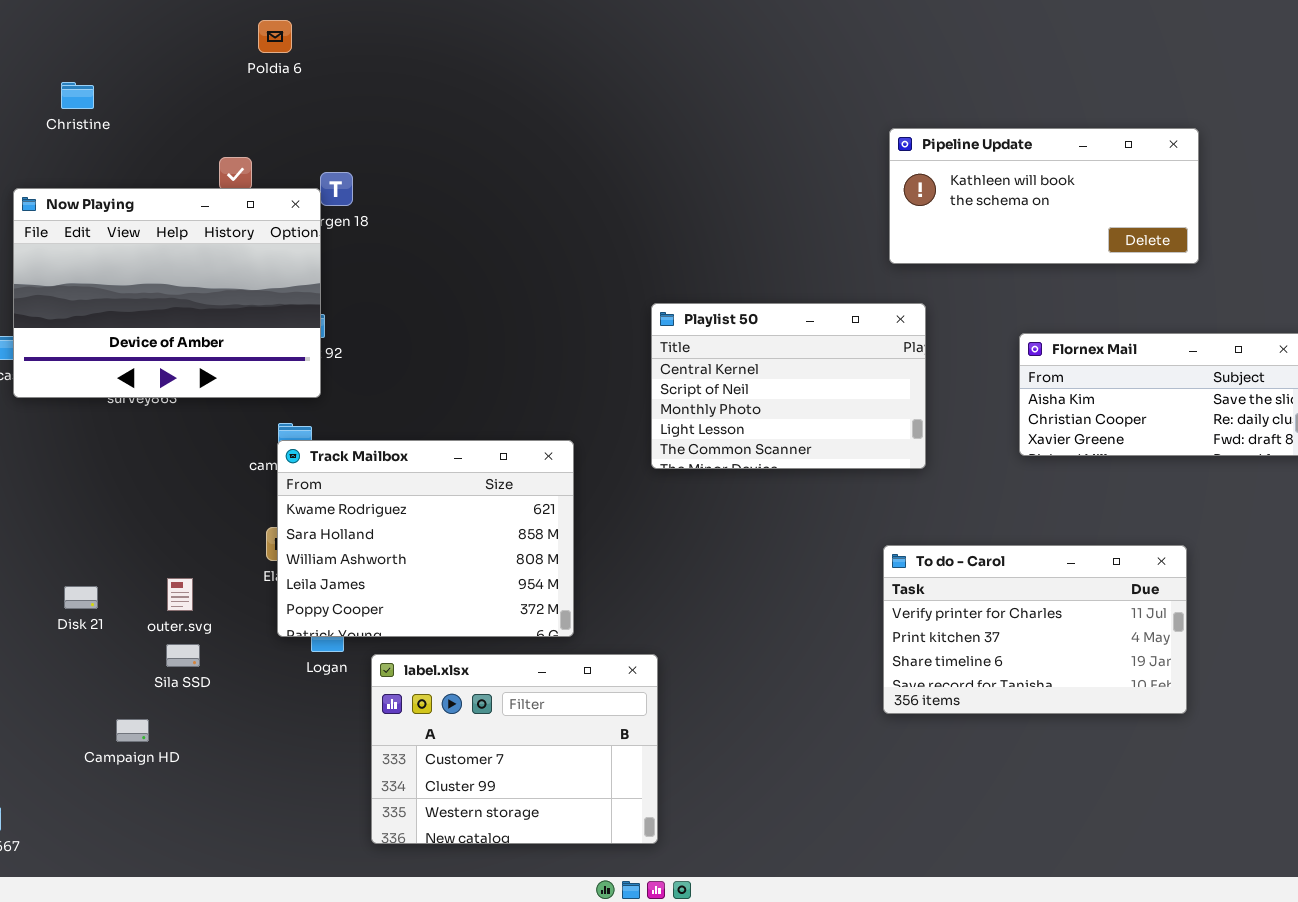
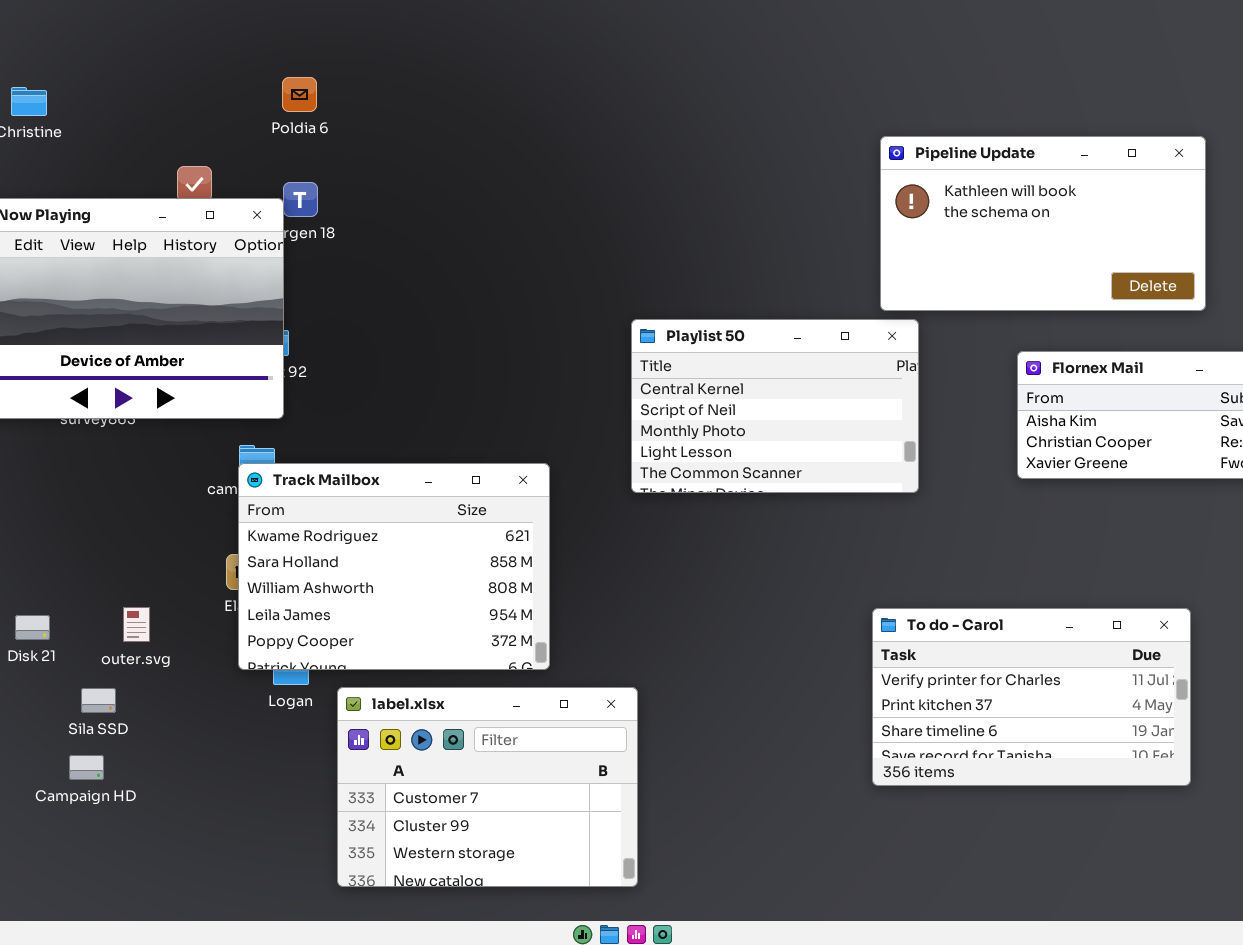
Poldia 6: [258,20,292,53] -> [282,77,317,112], moved
Pipeline Update: [889,128,1199,264] -> [880,136,1206,311], resized
To do - Carol: [883,545,1187,714] -> [872,608,1191,786], moved
Sila SSD: [166,644,200,667] -> [81,688,116,713], moved

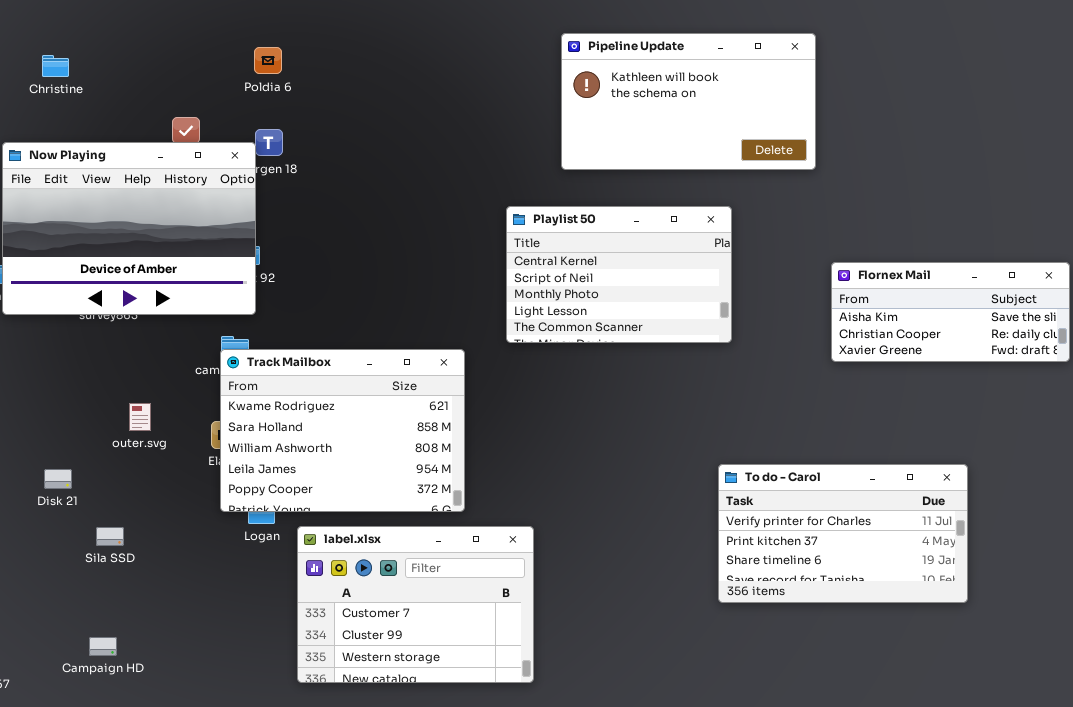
Pipeline Update: [880,136,1206,311] -> [561,33,816,170], moved
Playlist 50: [631,319,919,493] -> [506,206,732,343], moved
outer.svg: [123,607,150,642] -> [129,403,151,431], moved
Campaign HD: [69,755,104,780] -> [89,637,117,656], moved

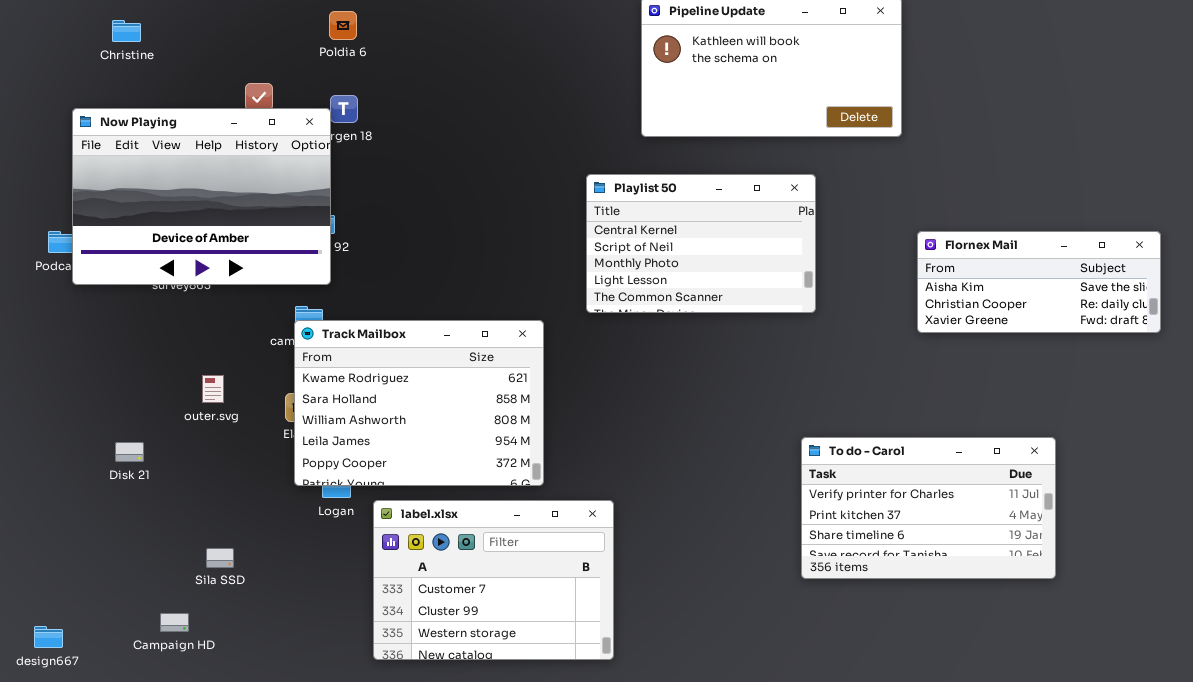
Sila SSD: [96,527,124,546] -> [206,548,234,568], moved

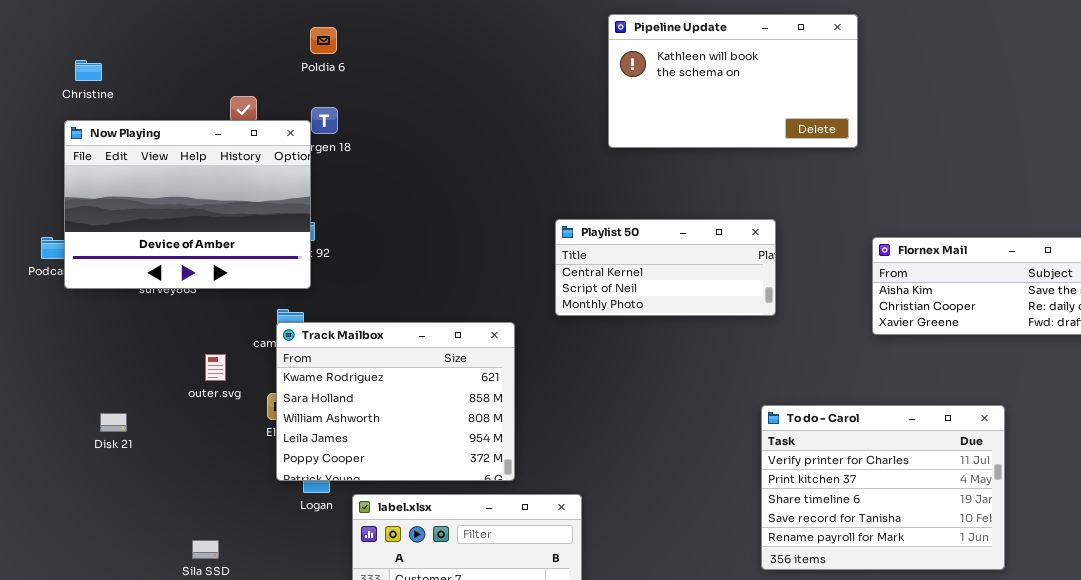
Christine: [112,20,141,42] -> [75,60,102,81], moved
Playlist 50: [586,174,816,313] -> [555,219,776,316], resized
outer.svg: [202,375,224,403] -> [205,354,226,381], moved
To do - Carol: [801,437,1056,579] -> [761,405,1005,570], resized
Disk 21: [115,442,144,462] -> [100,413,127,432], moved

